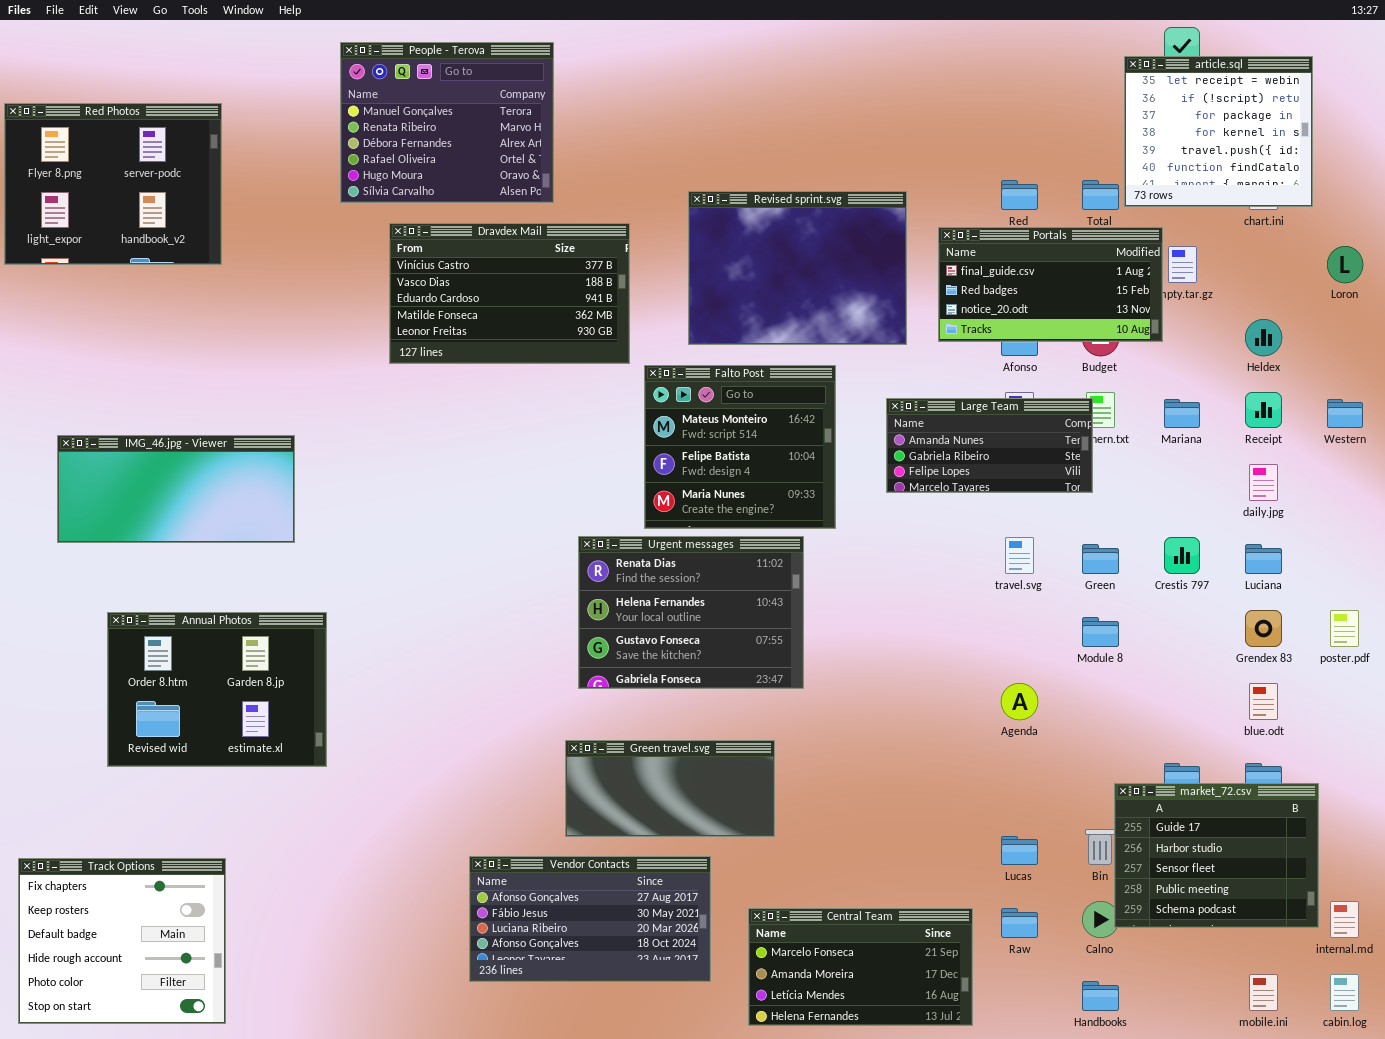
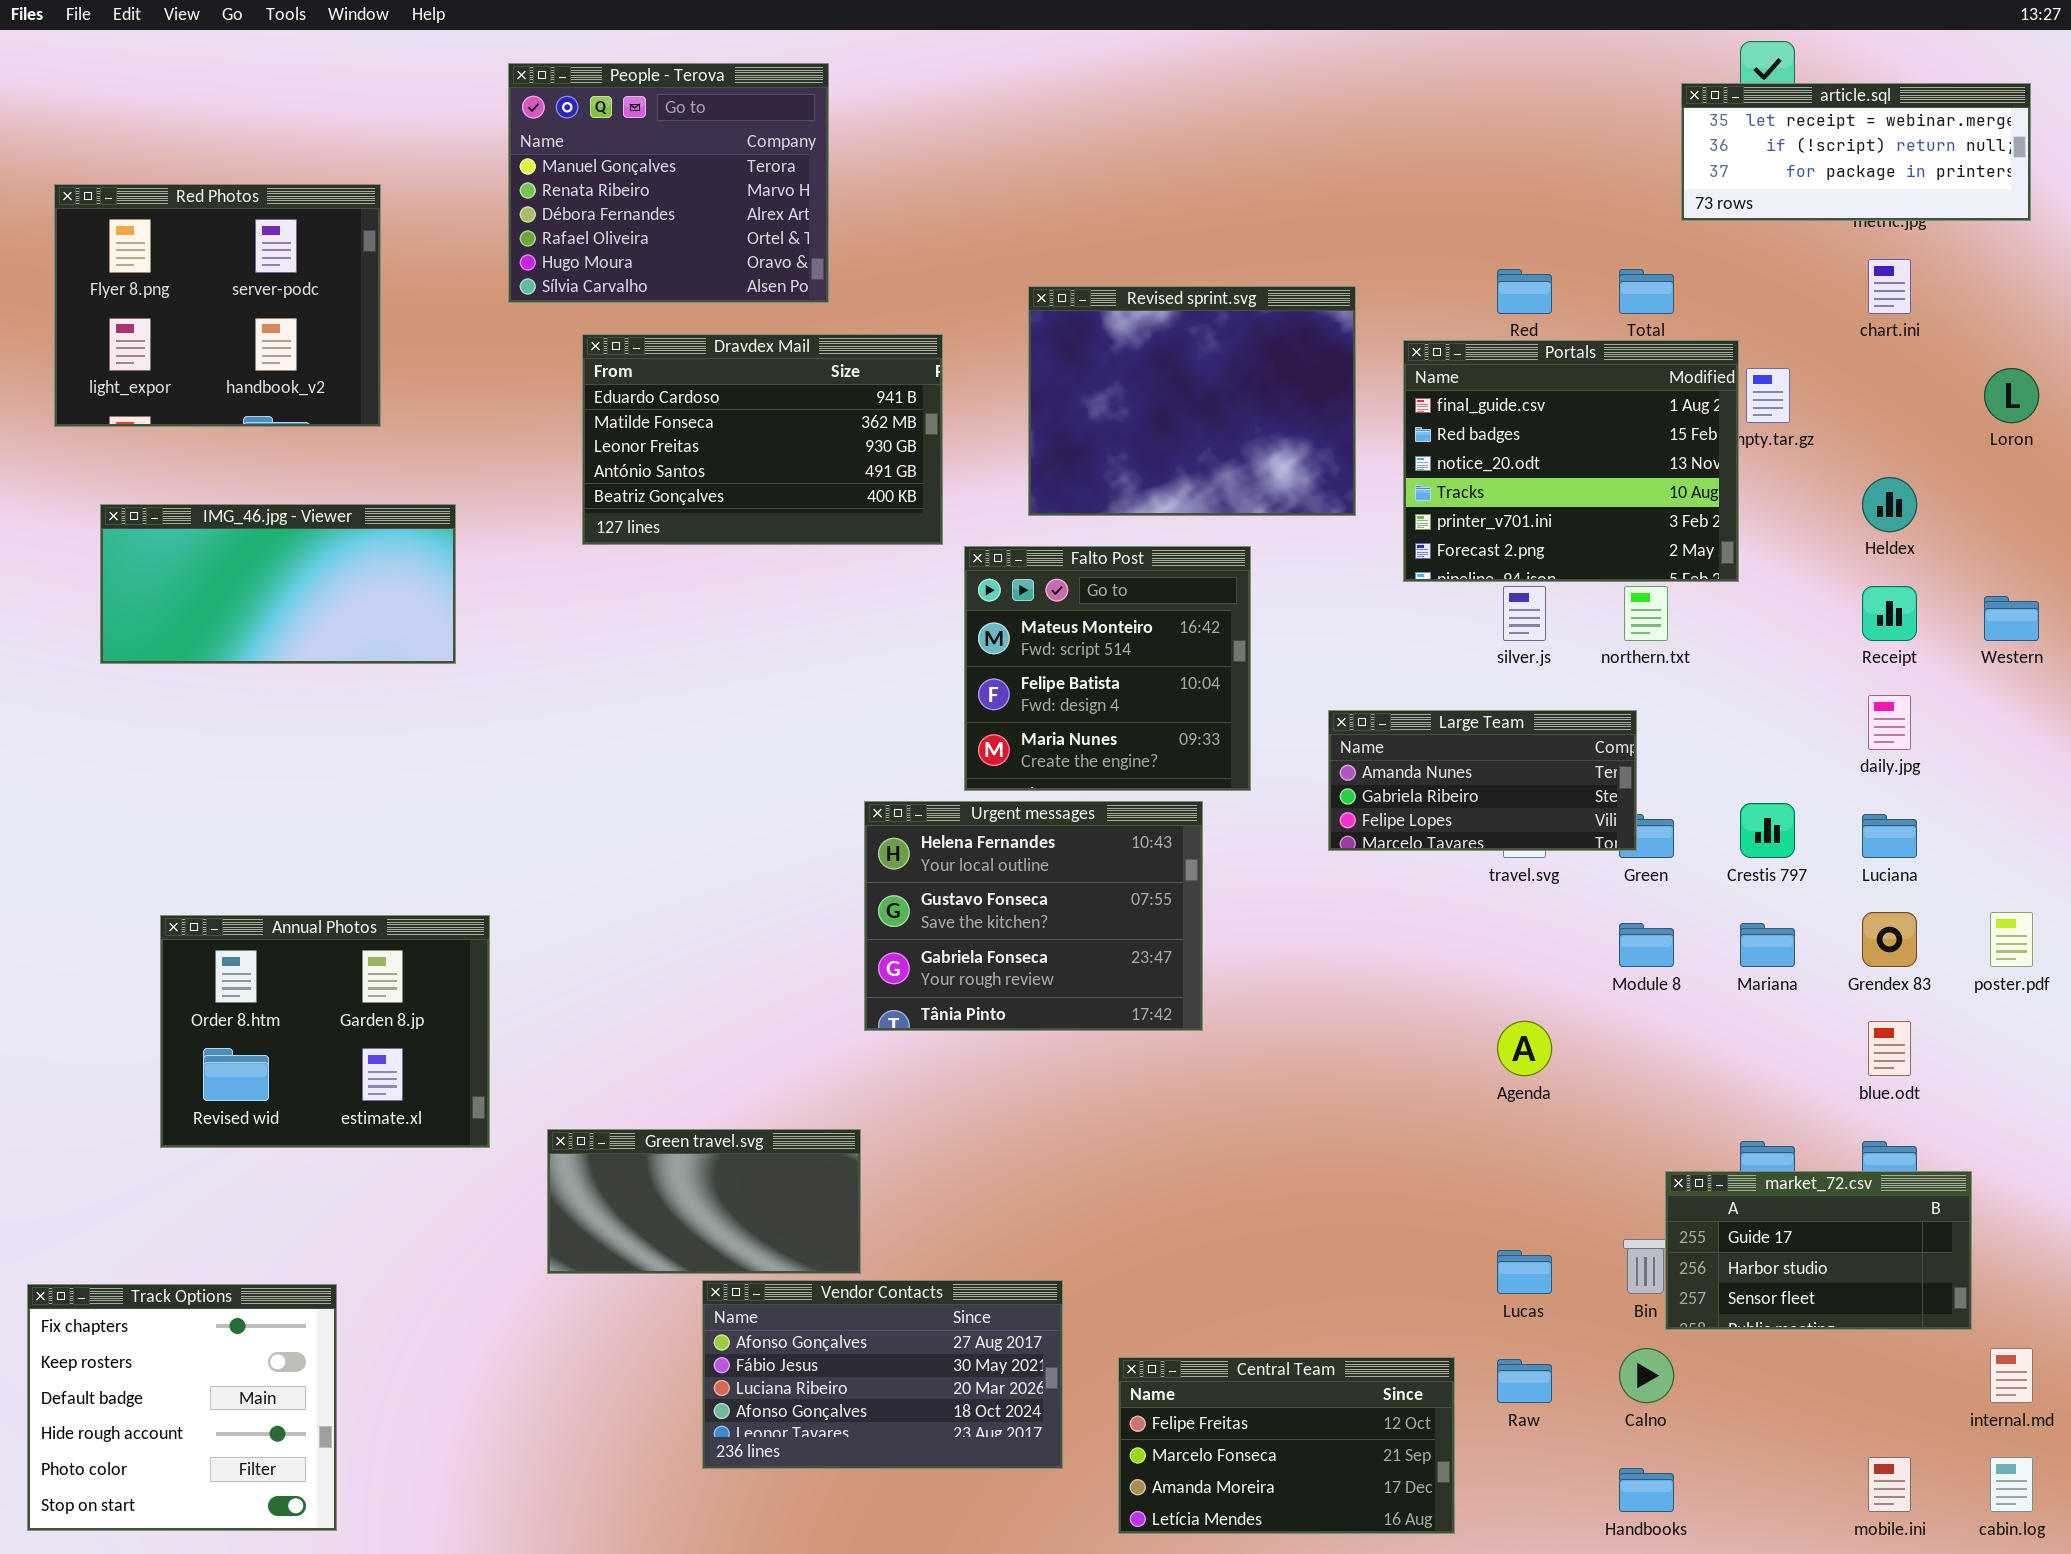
article.sql: [1124,56,1313,207] -> [1681,83,2031,221], resized
Red Photos: [4,103,222,265] -> [54,184,381,427], moved
Dravdex Mail: [389,223,630,364] -> [582,334,943,545], scrolled down 2 rows
Portals: [938,227,1163,342] -> [1403,340,1739,582], resized
Large Team: [886,398,1093,493] -> [1328,710,1637,851], moved
Mariana: [1164,399,1200,428] -> [1740,923,1795,967], moved
IMG_46.jpg - Viewer: [57,435,295,543] -> [100,504,456,664], moved
Urgent messages: [578,536,804,689] -> [864,801,1203,1031], scrolled down 1 row
Green travel.svg: [565,740,775,837] -> [547,1129,861,1274], moved
market_72.csv: [1114,783,1319,928] -> [1665,1171,1972,1330], resized
Central Team: [748,908,973,1026] -> [1118,1357,1455,1534], scrolled up 1 row

